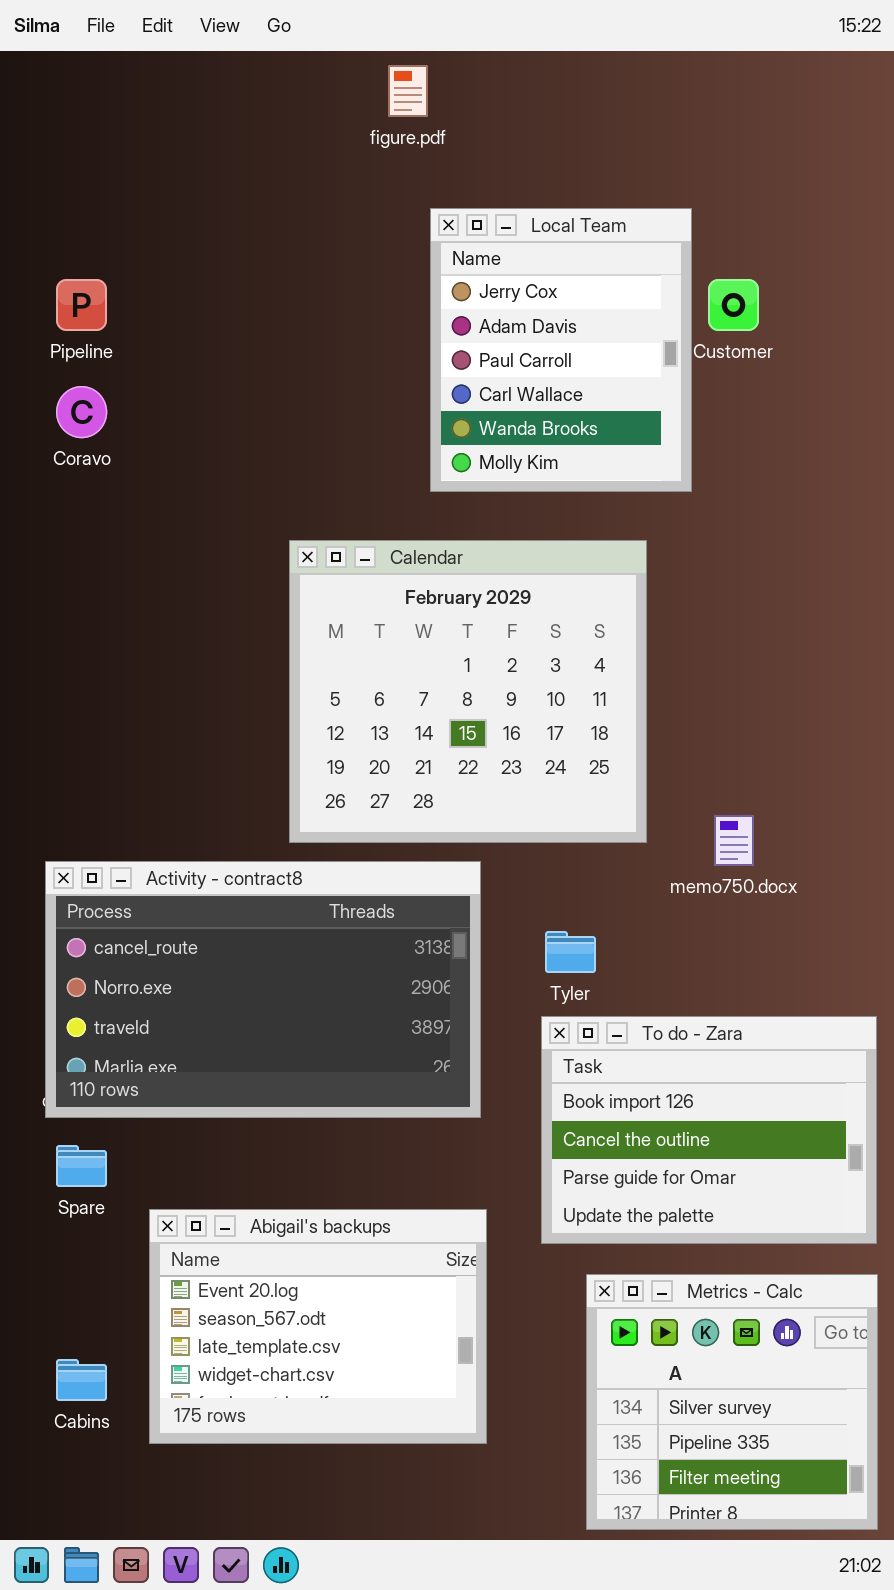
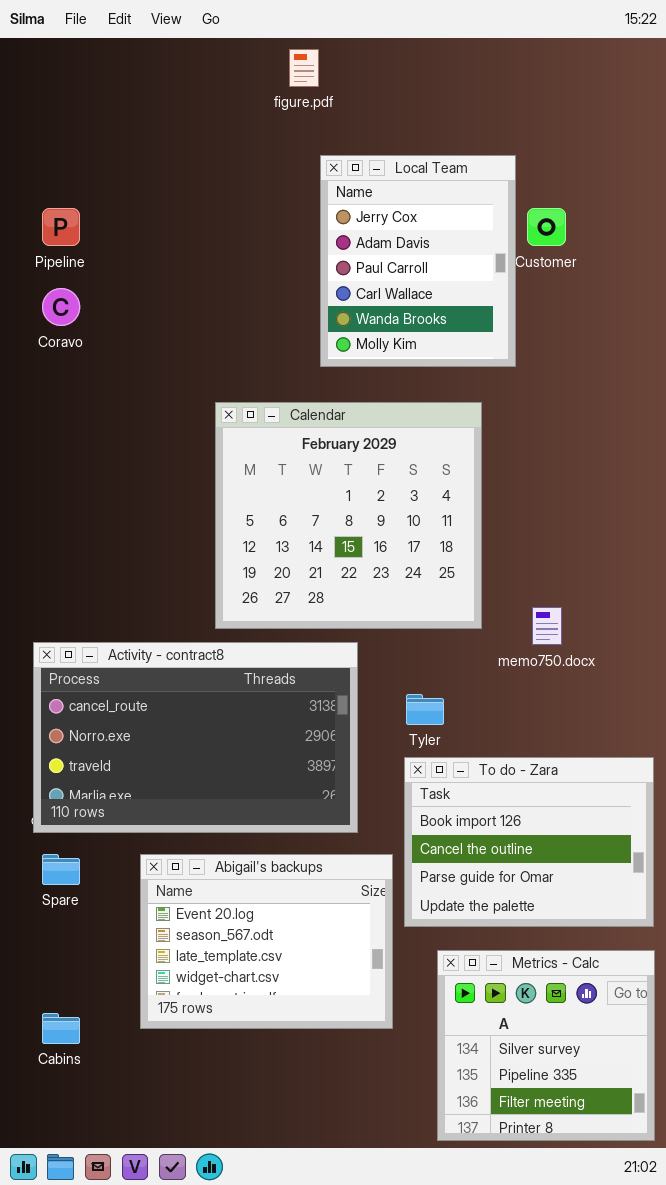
Abigail's backups: [149,1209,487,1444] -> [140,854,393,1029], moved

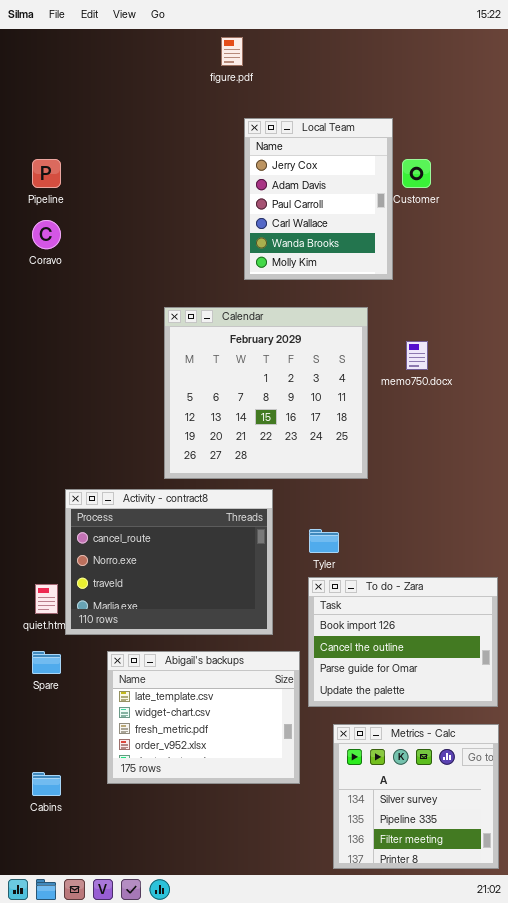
memo750.docx: [532,607,562,645] -> [406,341,428,370], moved
Activity - contract8: [33,642,358,833] -> [65,489,273,635], resized
Abigail's backups: [140,854,393,1029] -> [107,651,300,784], scrolled down 2 rows

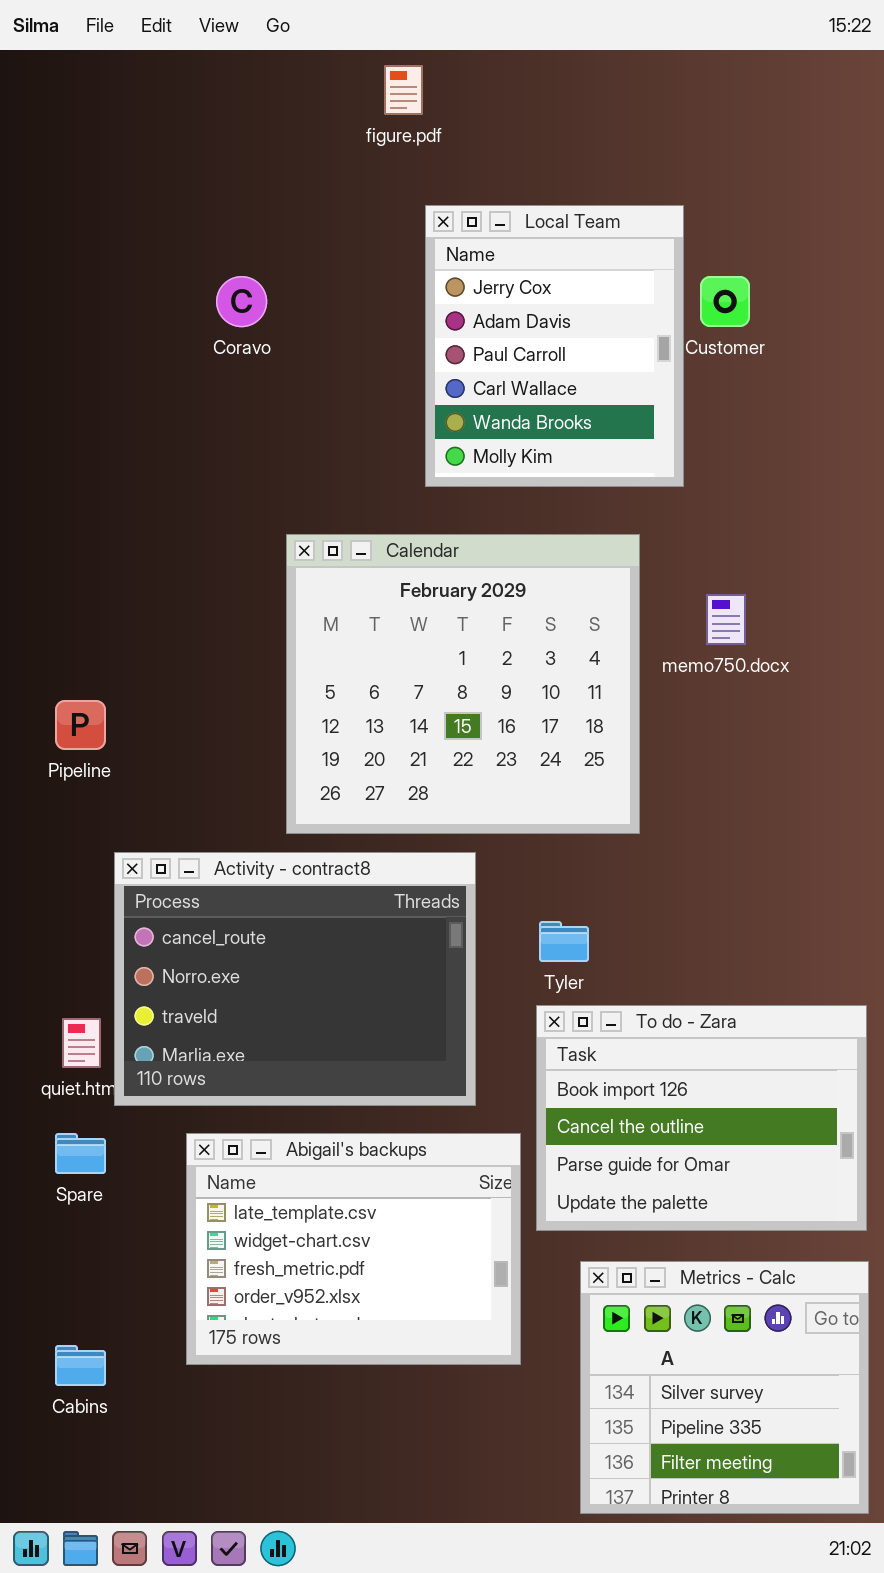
Pipeline: [32,159,61,188] -> [55,700,106,750], moved
Coravo: [32,220,61,249] -> [216,276,267,327], moved

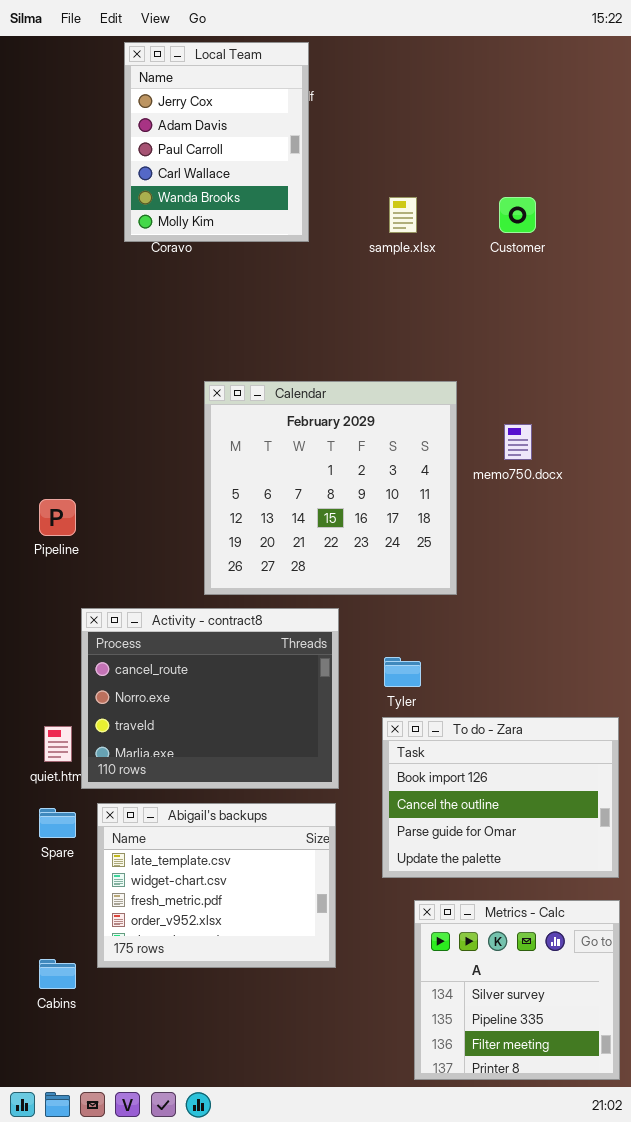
Local Team: [425,205,684,487] -> [124,42,309,242], moved
Abigail's backups: [186,1133,521,1365] -> [97,803,336,968], moved

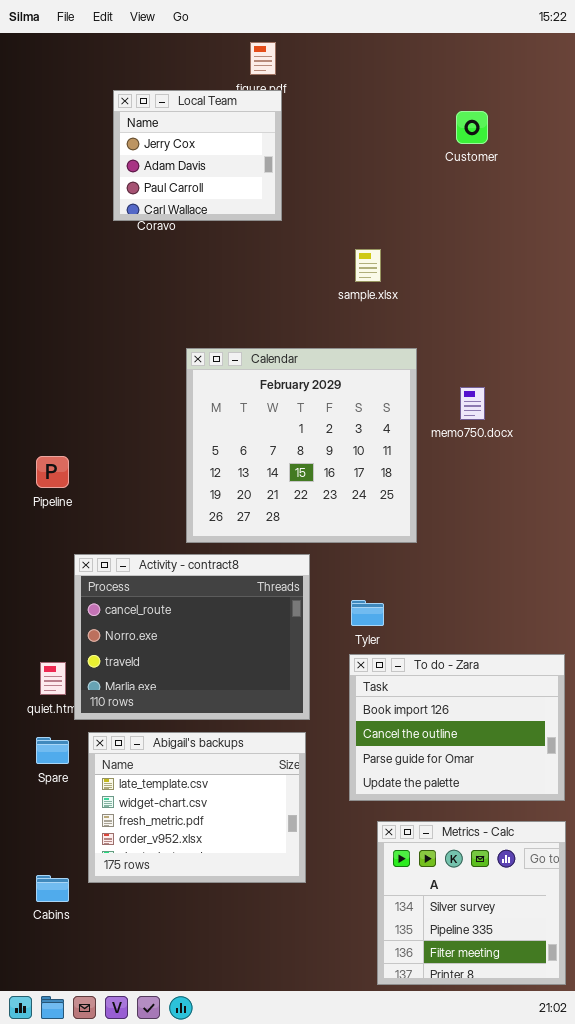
Local Team: [124,42,309,242] -> [113,90,282,221], resized
sample.xlsx: [389,197,417,233] -> [355,249,381,282], moved
Customer: [499,197,536,233] -> [456,111,488,144], moved

